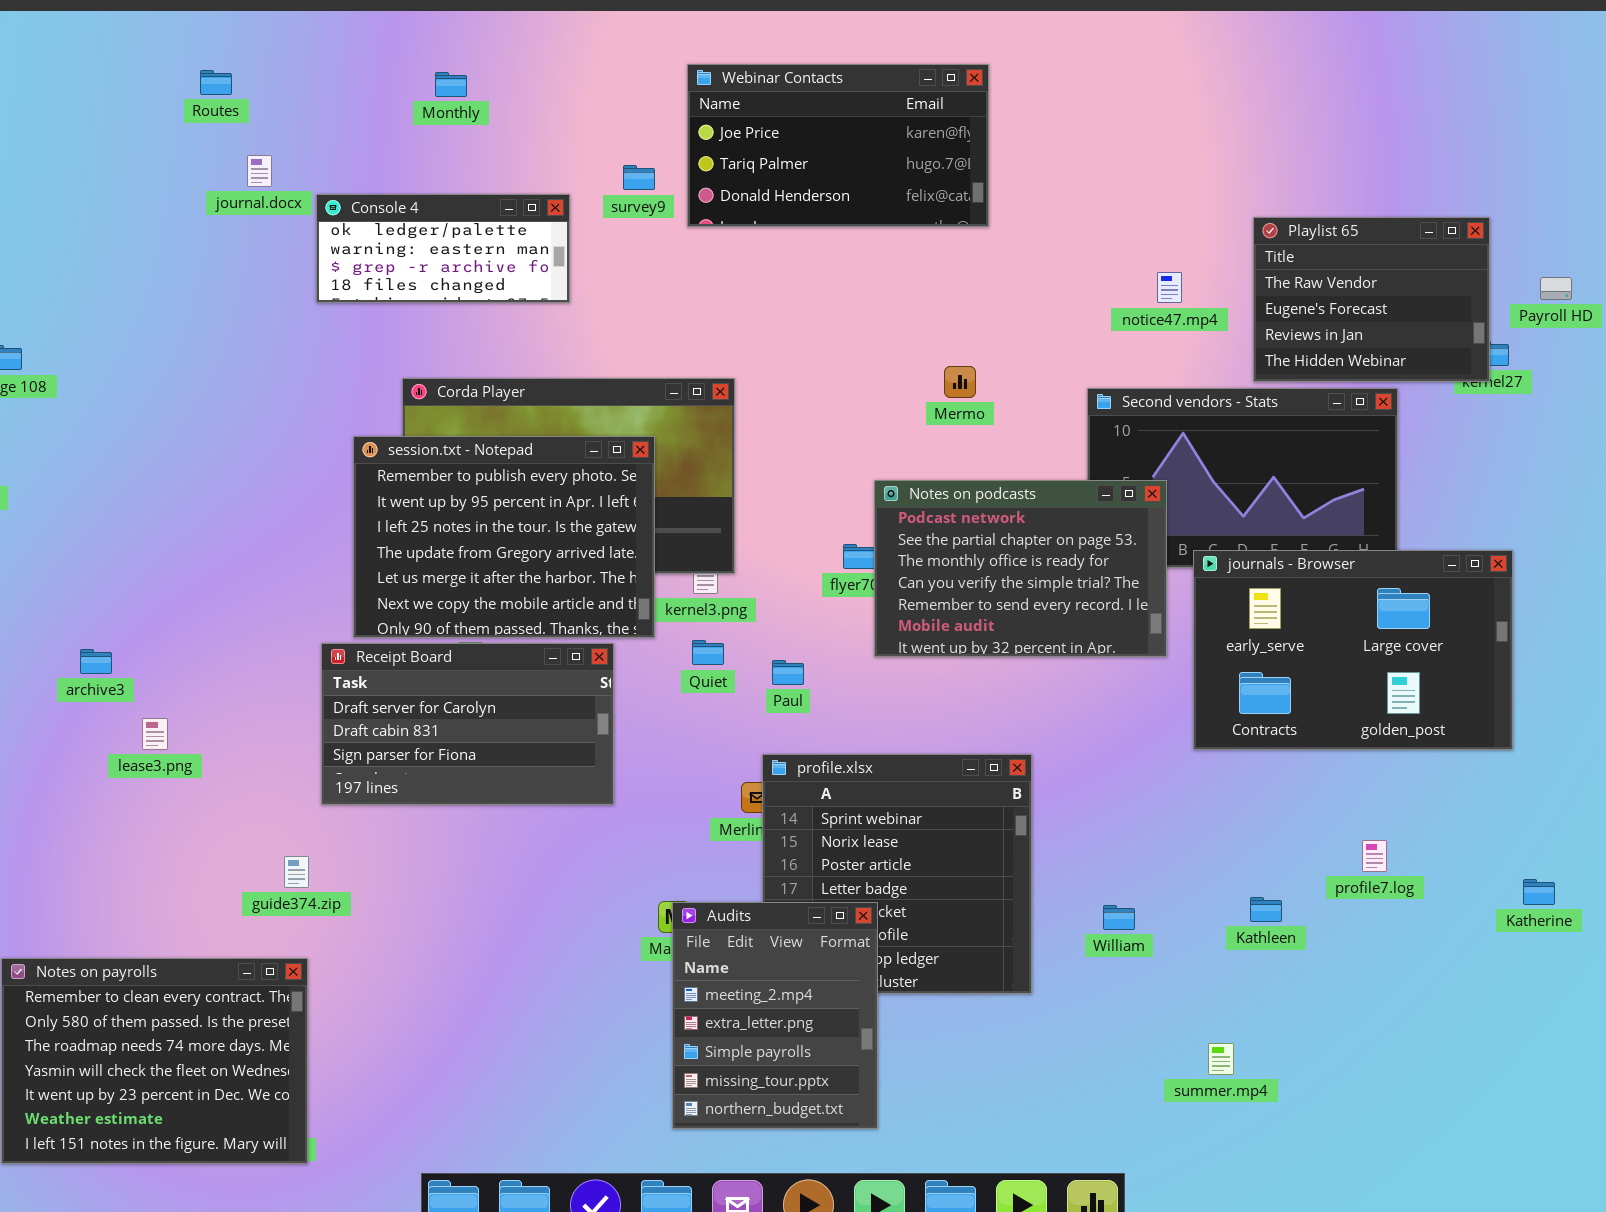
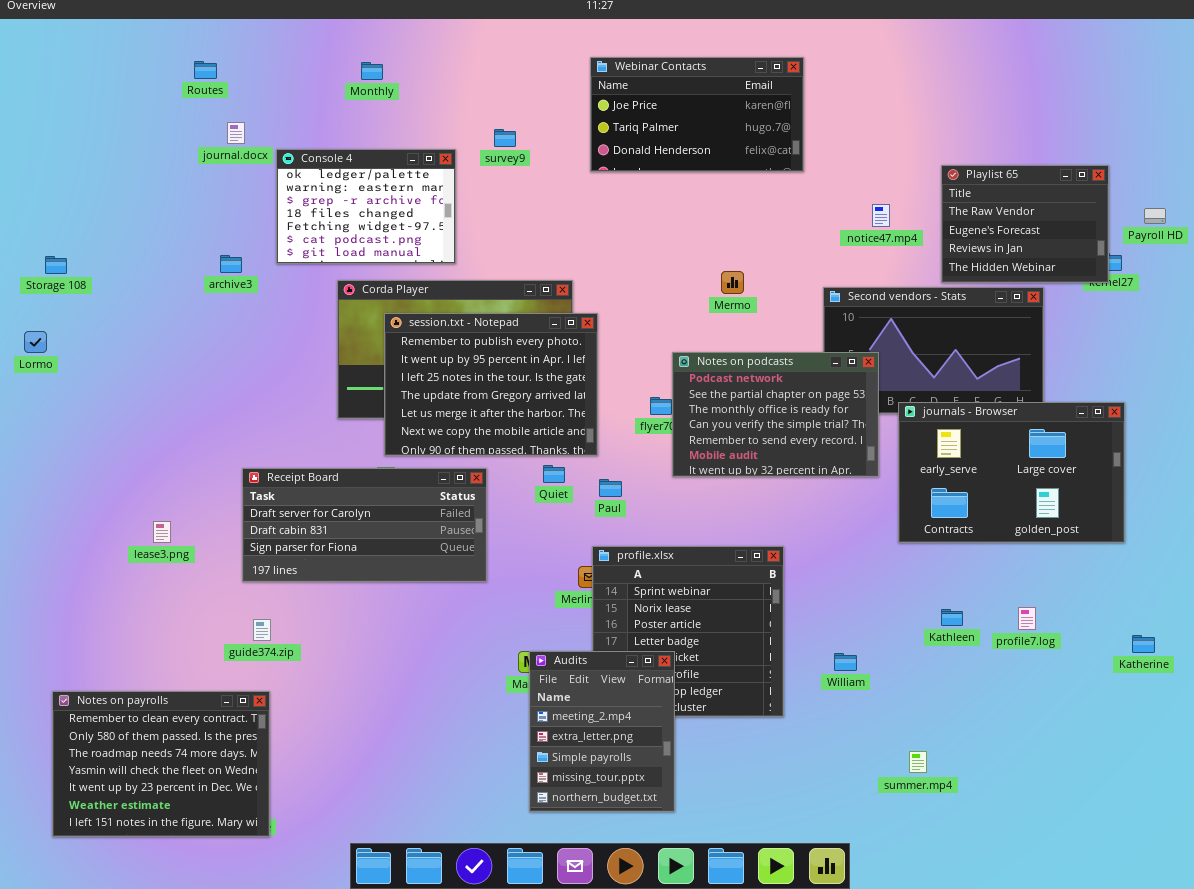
Webinar Contacts: [687,64,989,227] -> [590,57,804,172], moved
Console 4: [316,194,570,303] -> [276,149,456,264], resized
session.txt - Notepad: [353,436,655,638] -> [384,313,598,456], moved
Receipt Board: [321,643,614,805] -> [242,468,487,582], resized
archive3: [80,649,112,674] -> [220,255,242,273], moved
Kathleen: [1250,897,1282,922] -> [941,609,963,626], moved

